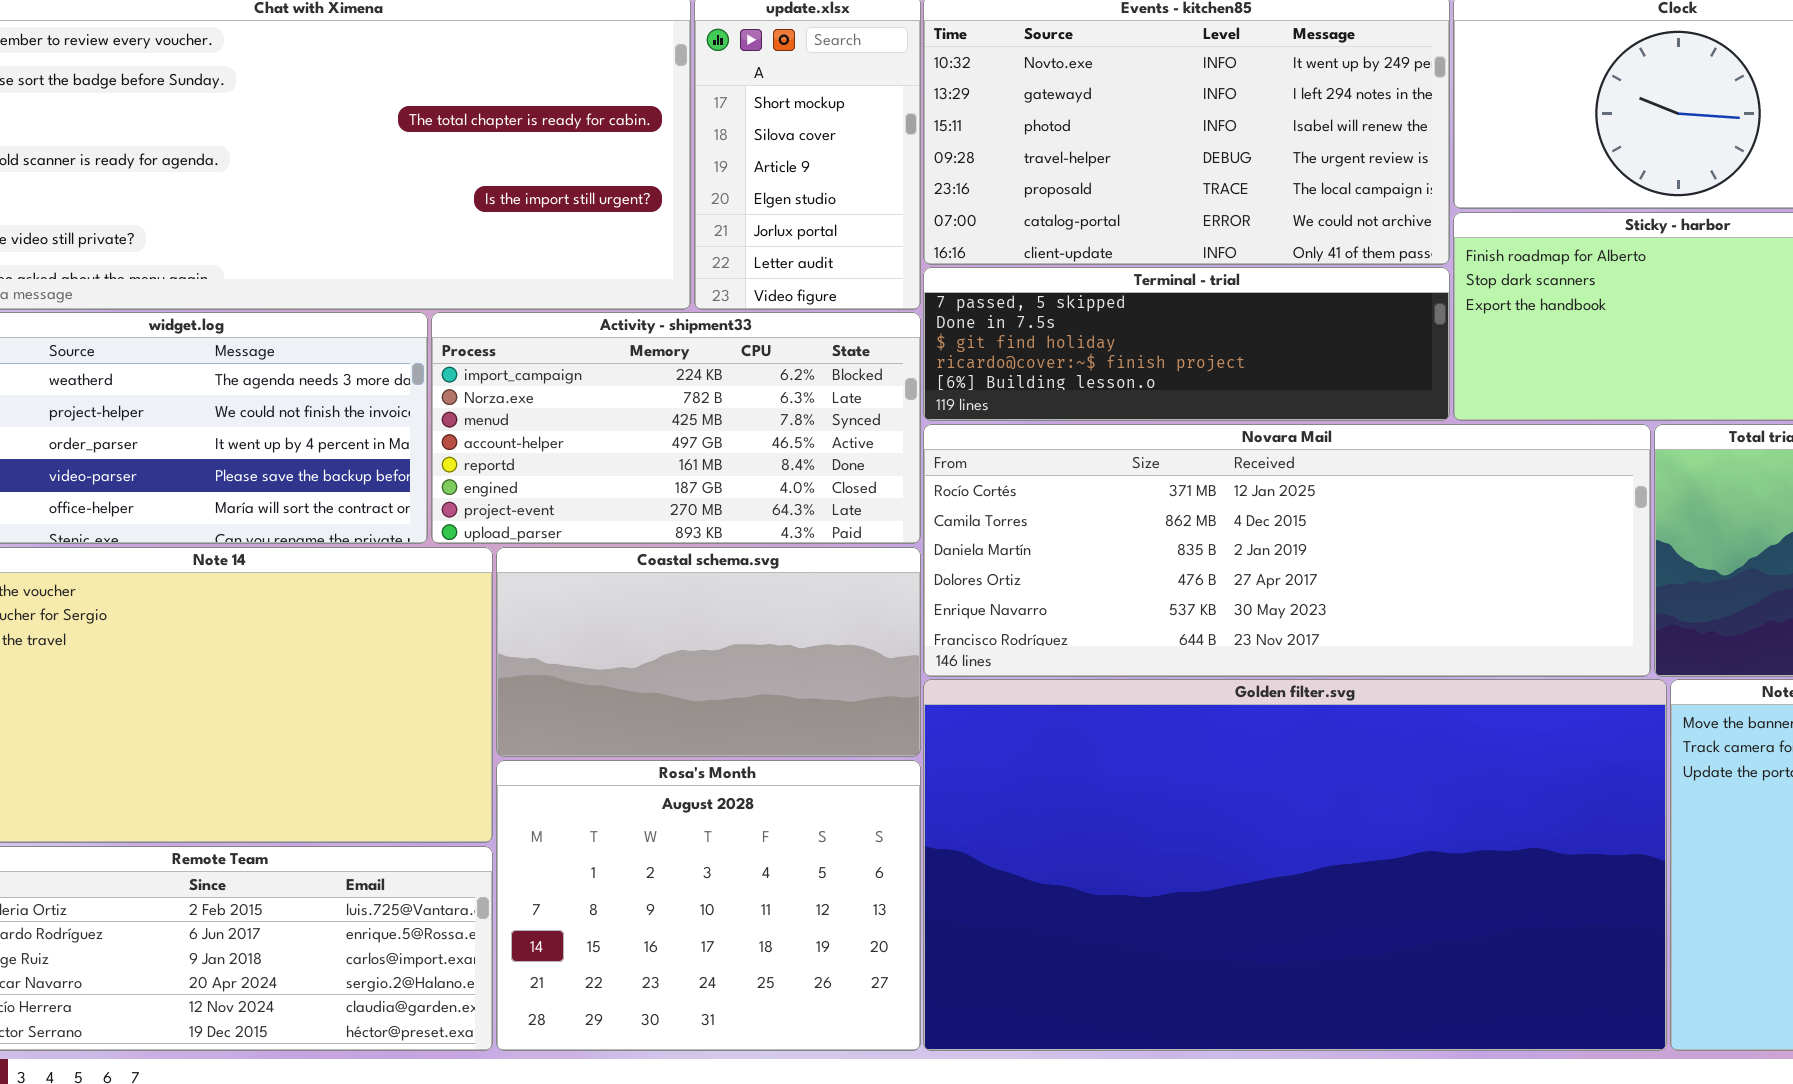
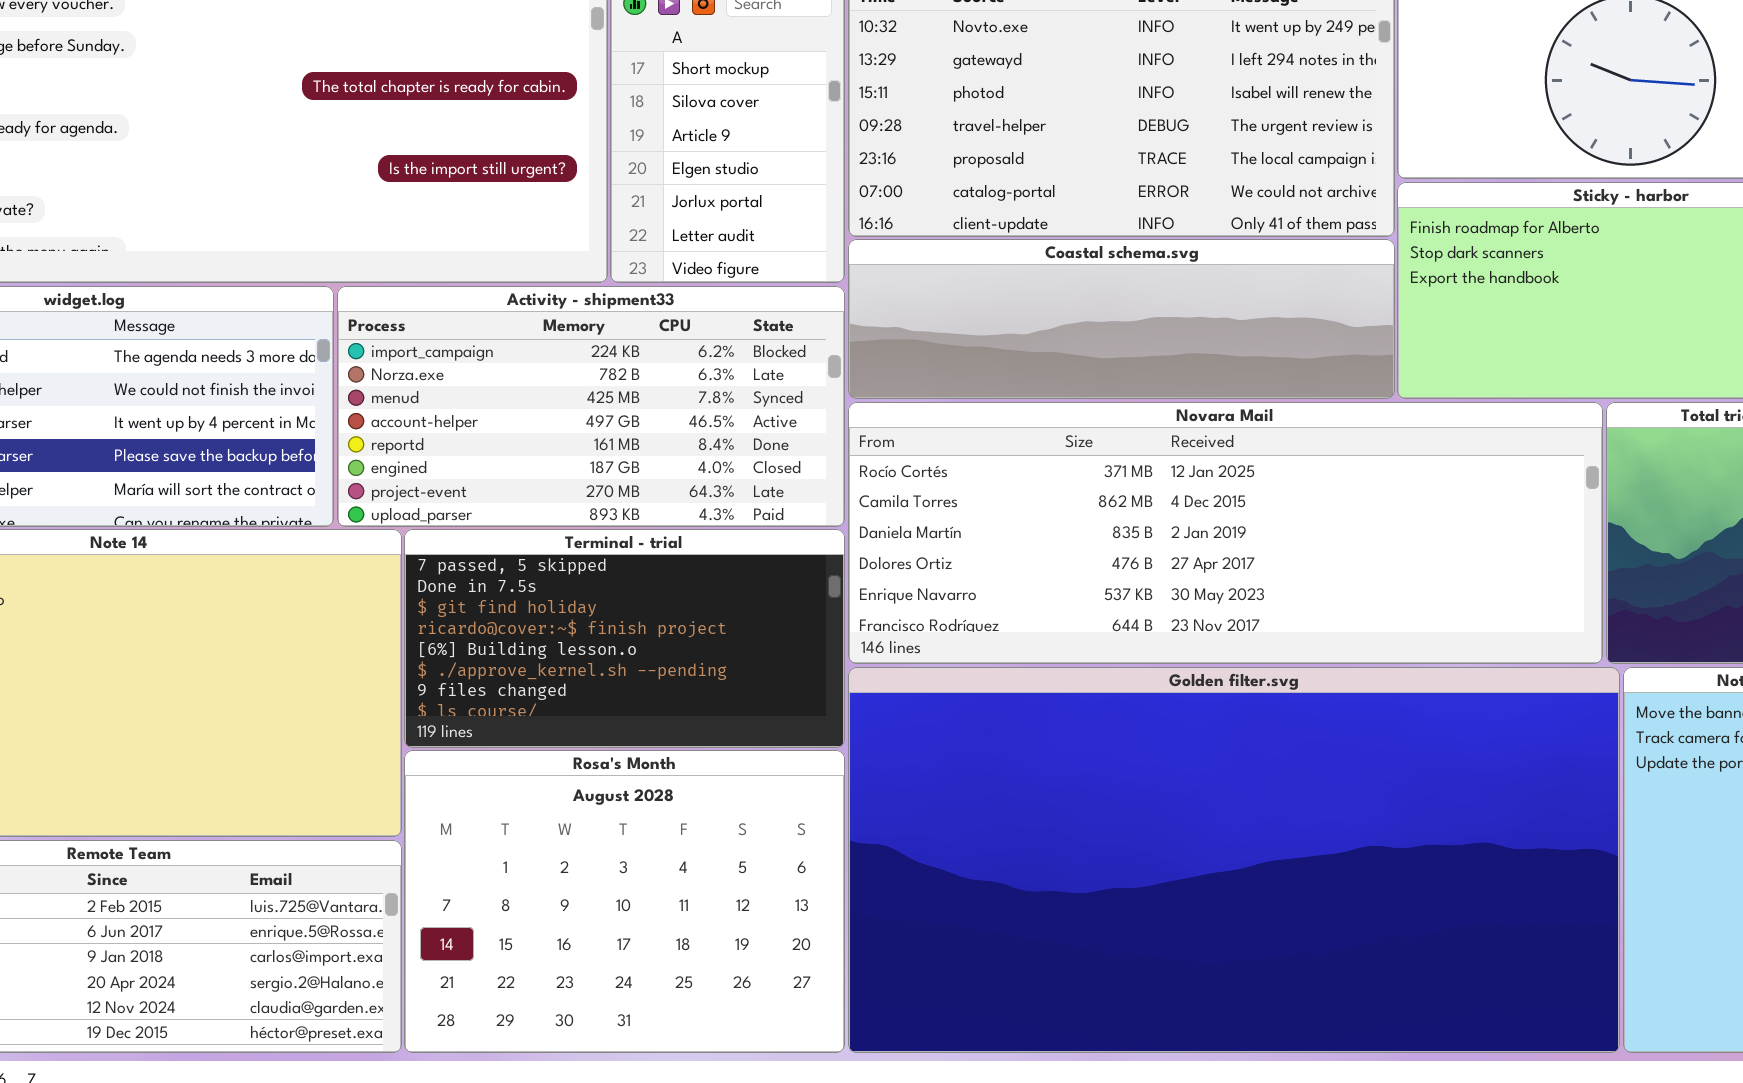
Terminal - trial: [923,267,1450,421] -> [404,529,845,748], moved, resized
Coastal schema.svg: [496,547,921,757] -> [848,239,1395,399], moved, resized

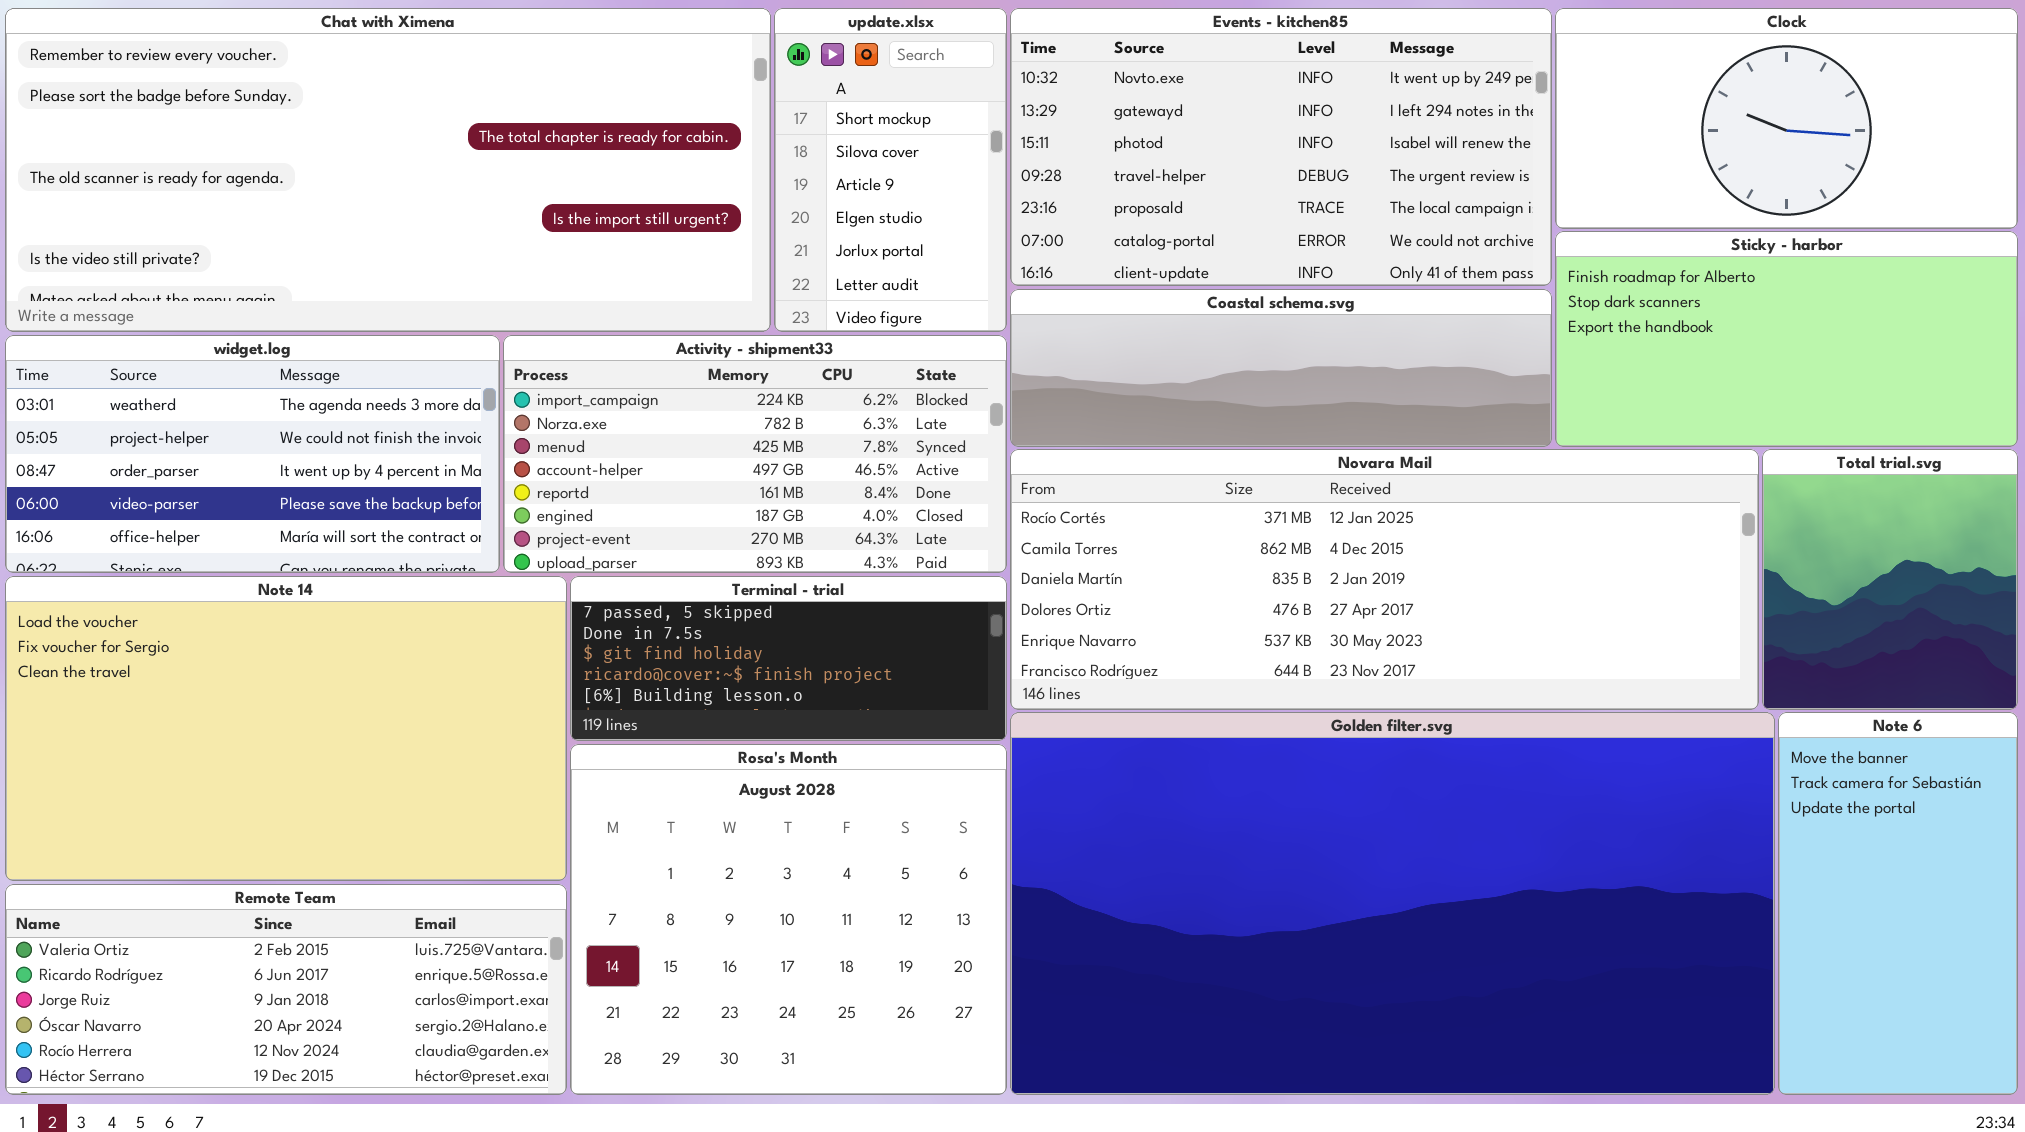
Terminal - trial: [404,529,845,748] -> [570,576,1007,741], resized
Rosa's Month: [404,750,845,1053] -> [570,744,1007,1095], resized

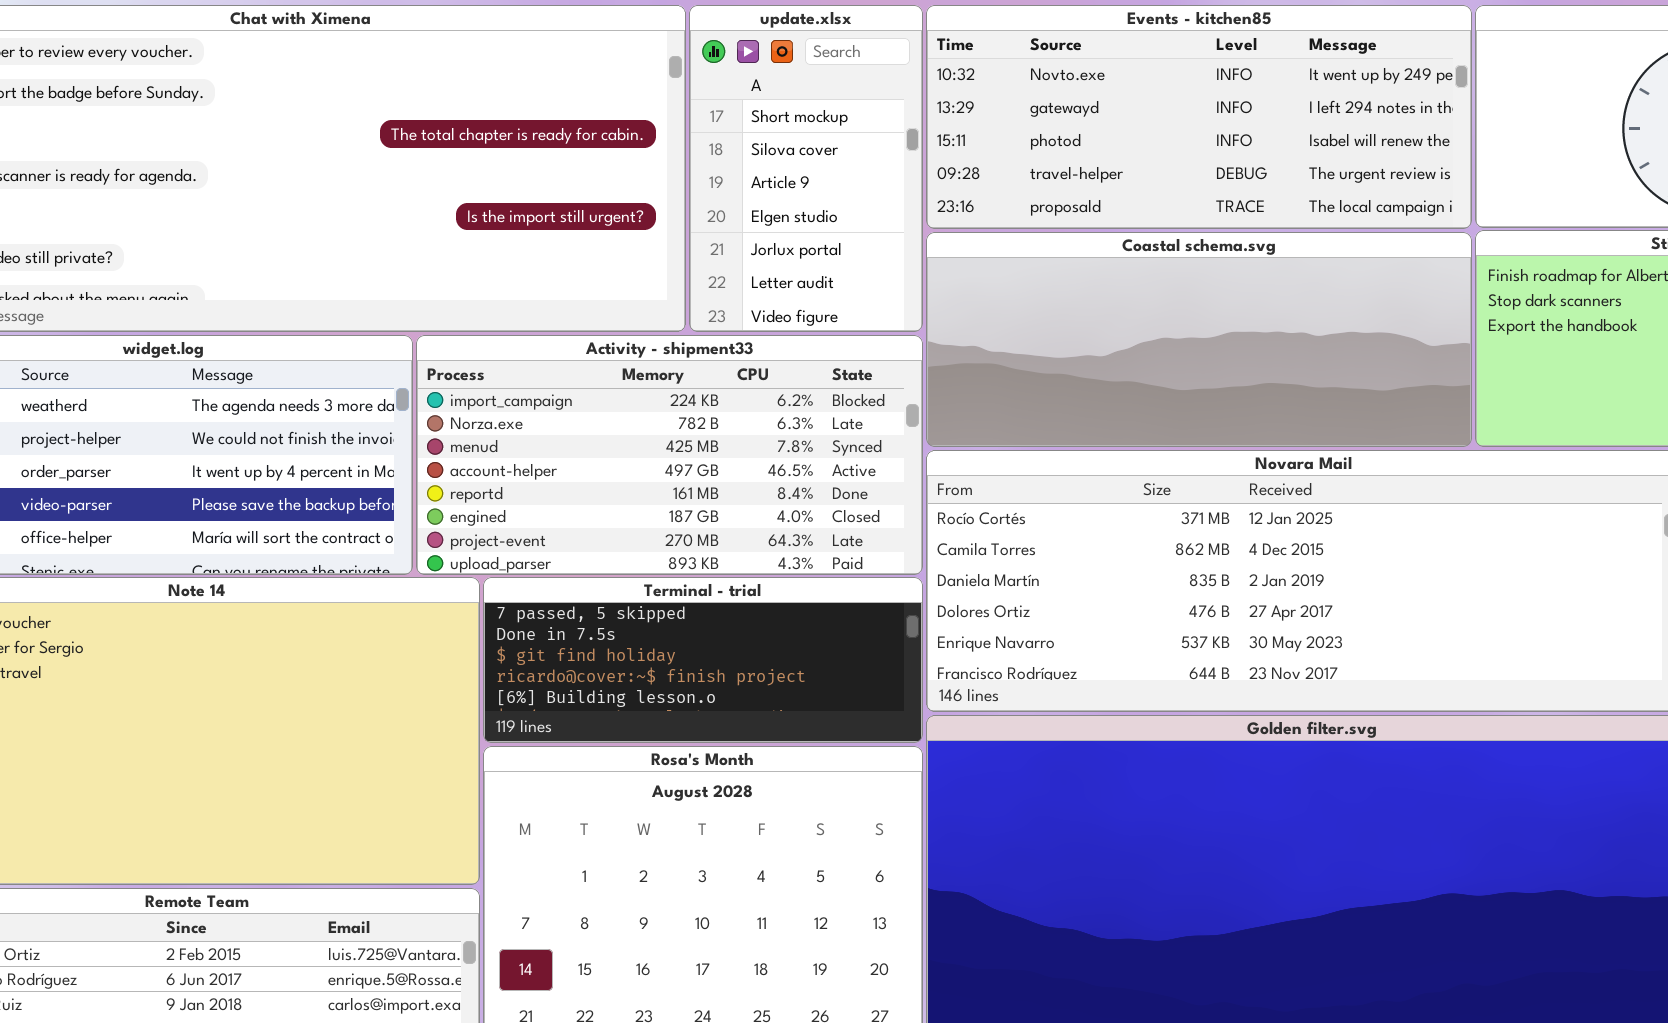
Events - kitchen85: [1010,8,1552,286] -> [926,5,1472,229], resized
Coastal schema.svg: [1010,289,1552,447] -> [926,232,1472,447], resized

